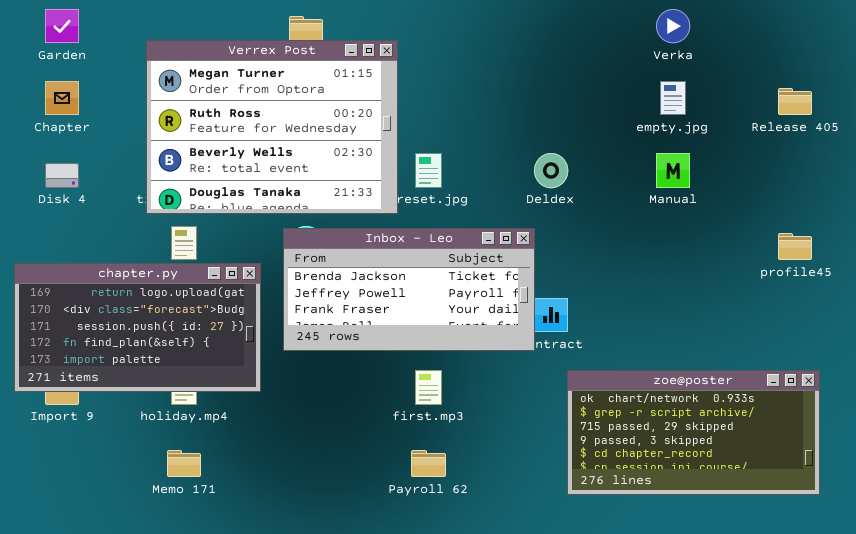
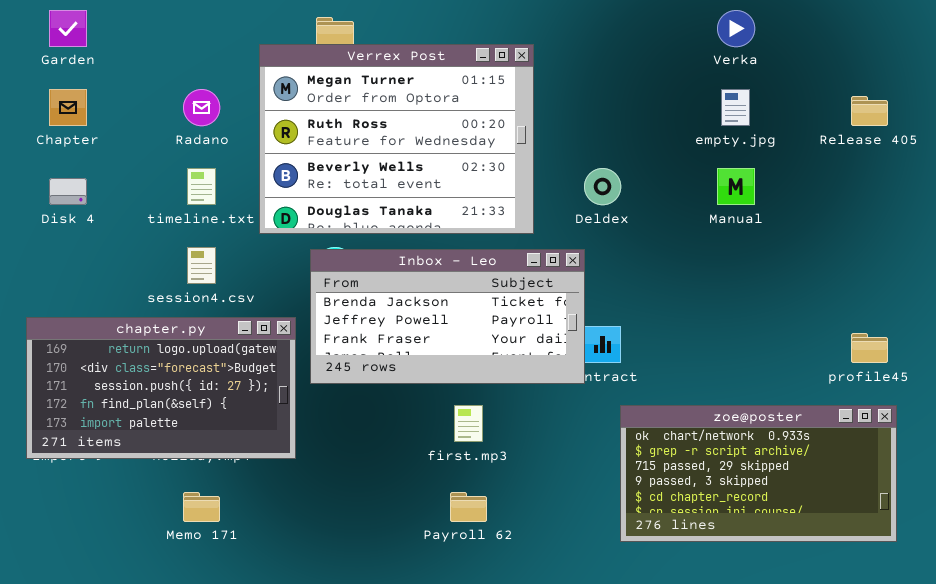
Verrex Post: [146,40,398,214] -> [259,44,534,234], moved
profile45: [778,233,812,260] -> [851,333,888,363], moved
chapter.py: [14,263,261,392] -> [26,317,296,459], moved

